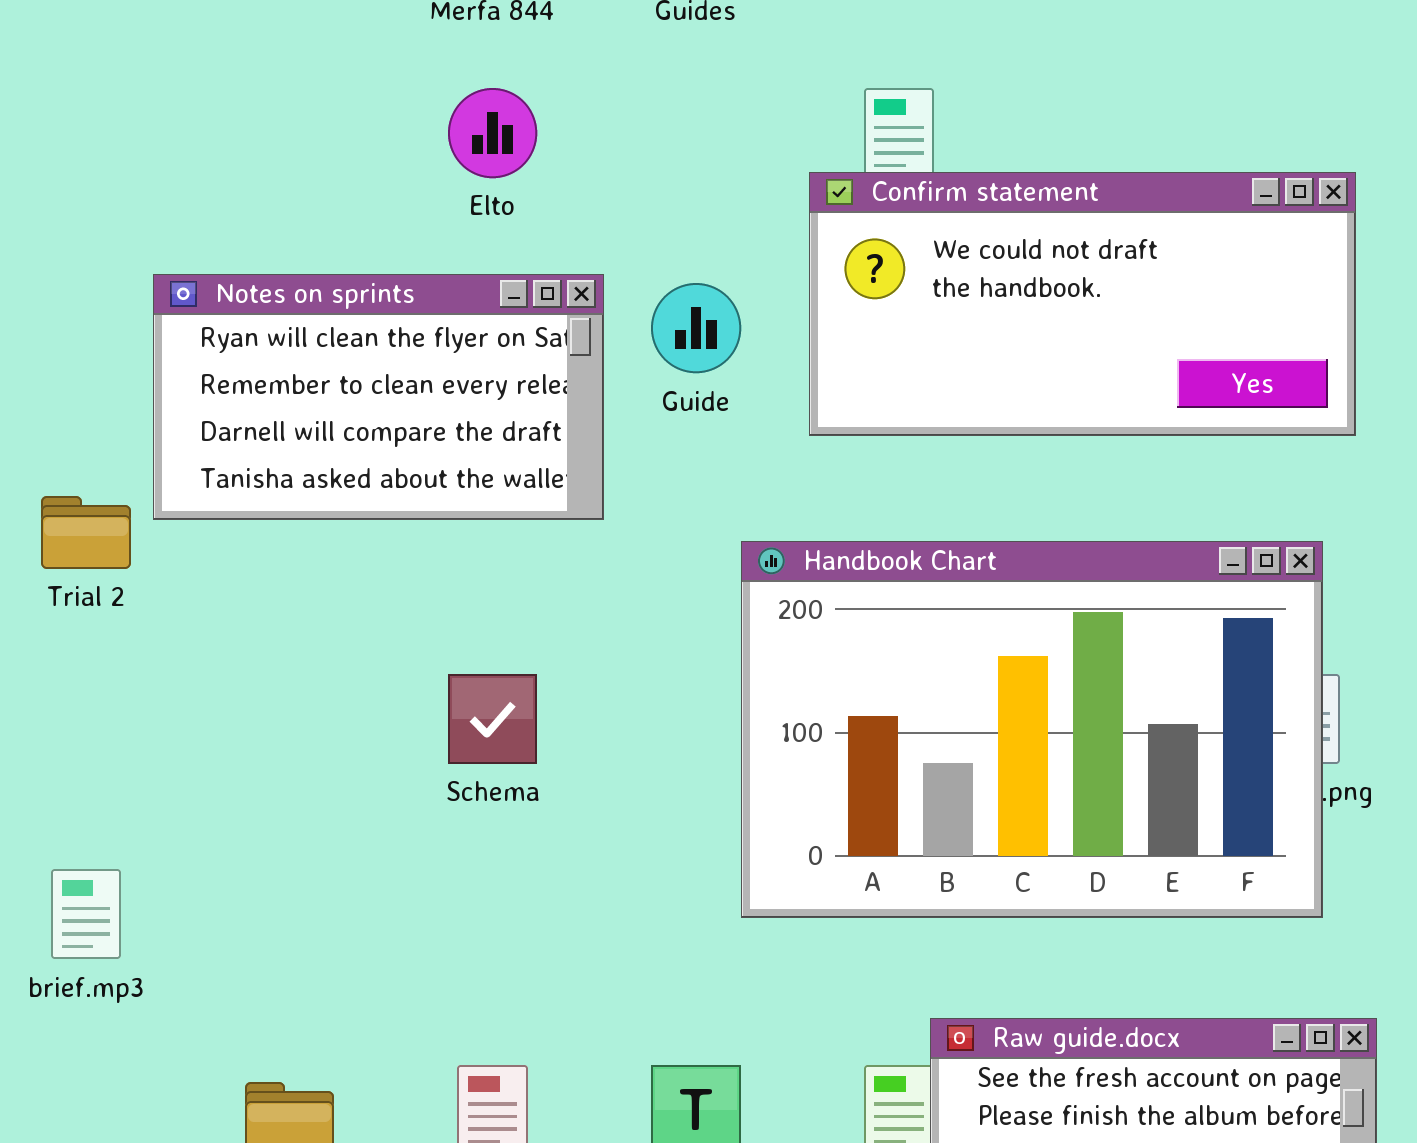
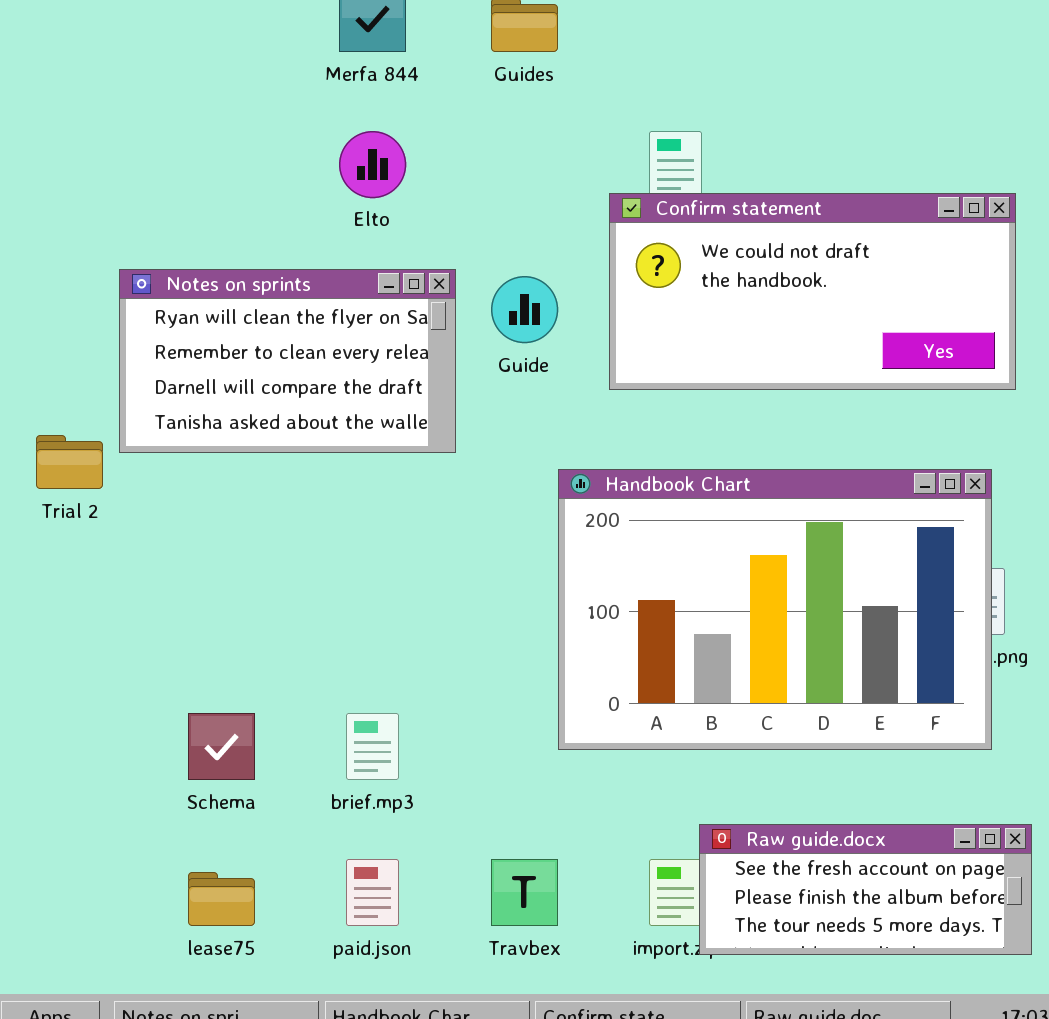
Schema: [448,674,537,764] -> [188,713,255,780], moved
brief.mp3: [51,869,121,959] -> [346,713,399,780], moved

